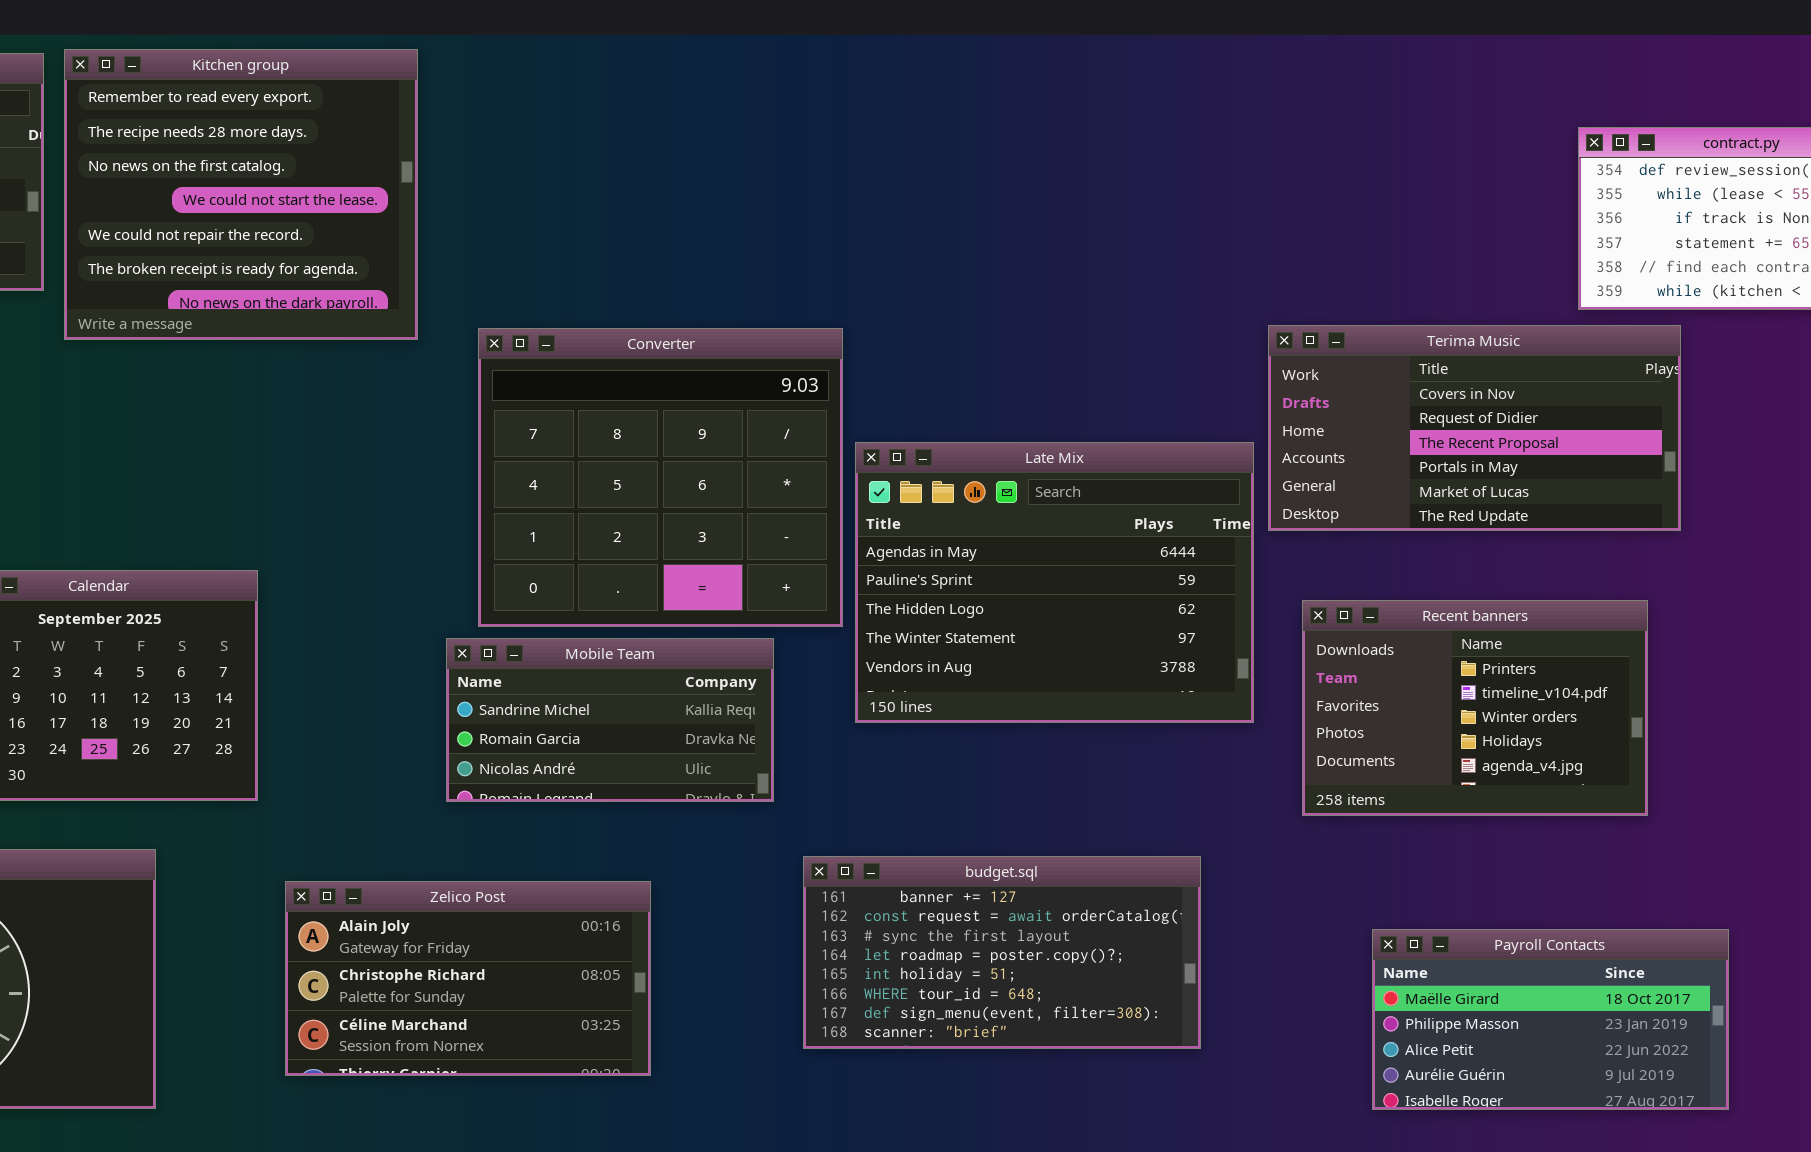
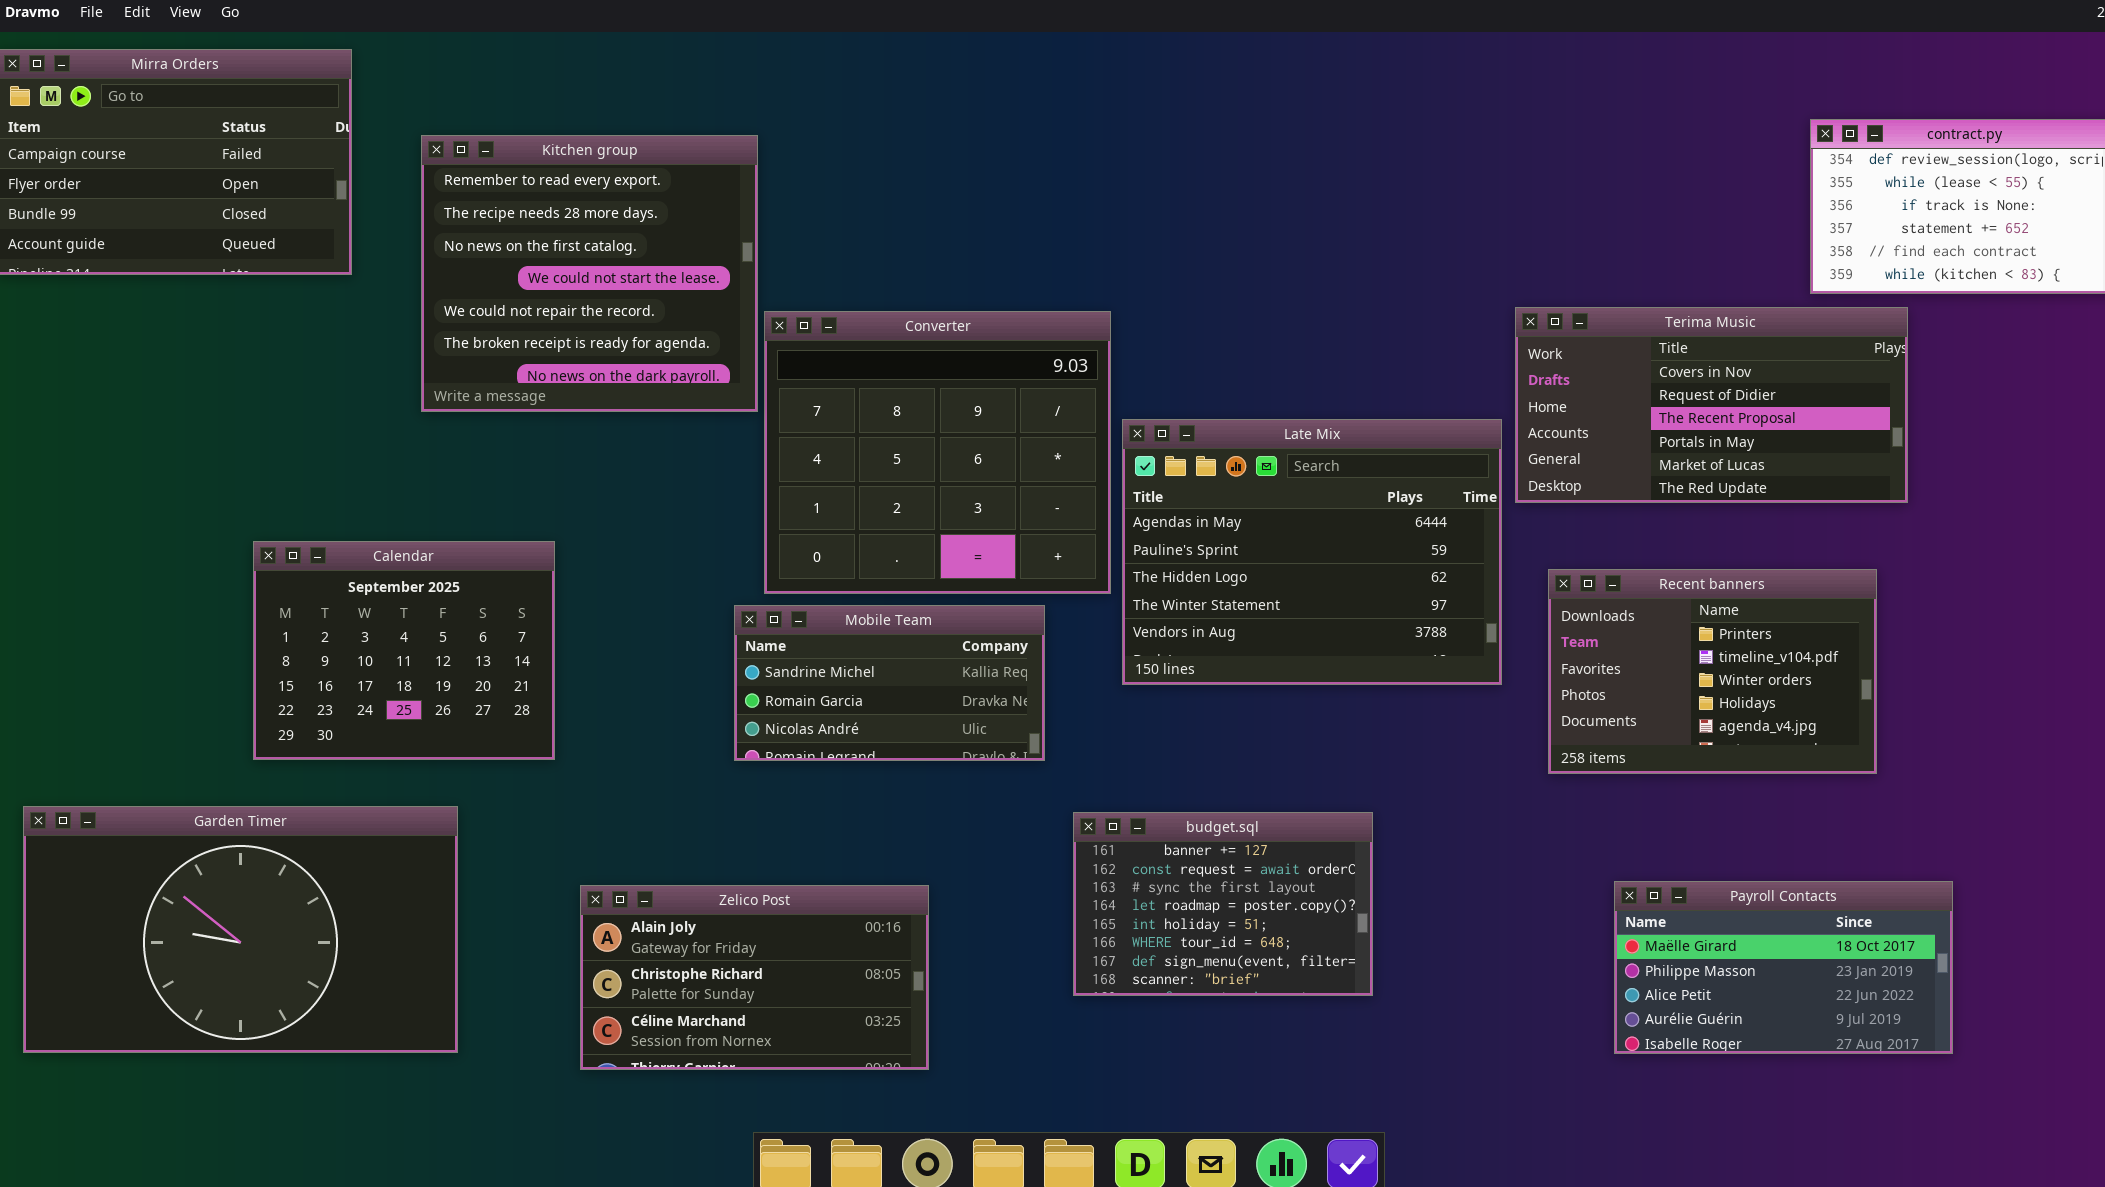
Kitchen group: [64,49,418,340] -> [421,135,758,412], moved
budget.sql: [803,856,1201,1049] -> [1073,812,1373,996], resized
Zelico Post: [285,881,651,1076] -> [580,885,929,1070], moved

